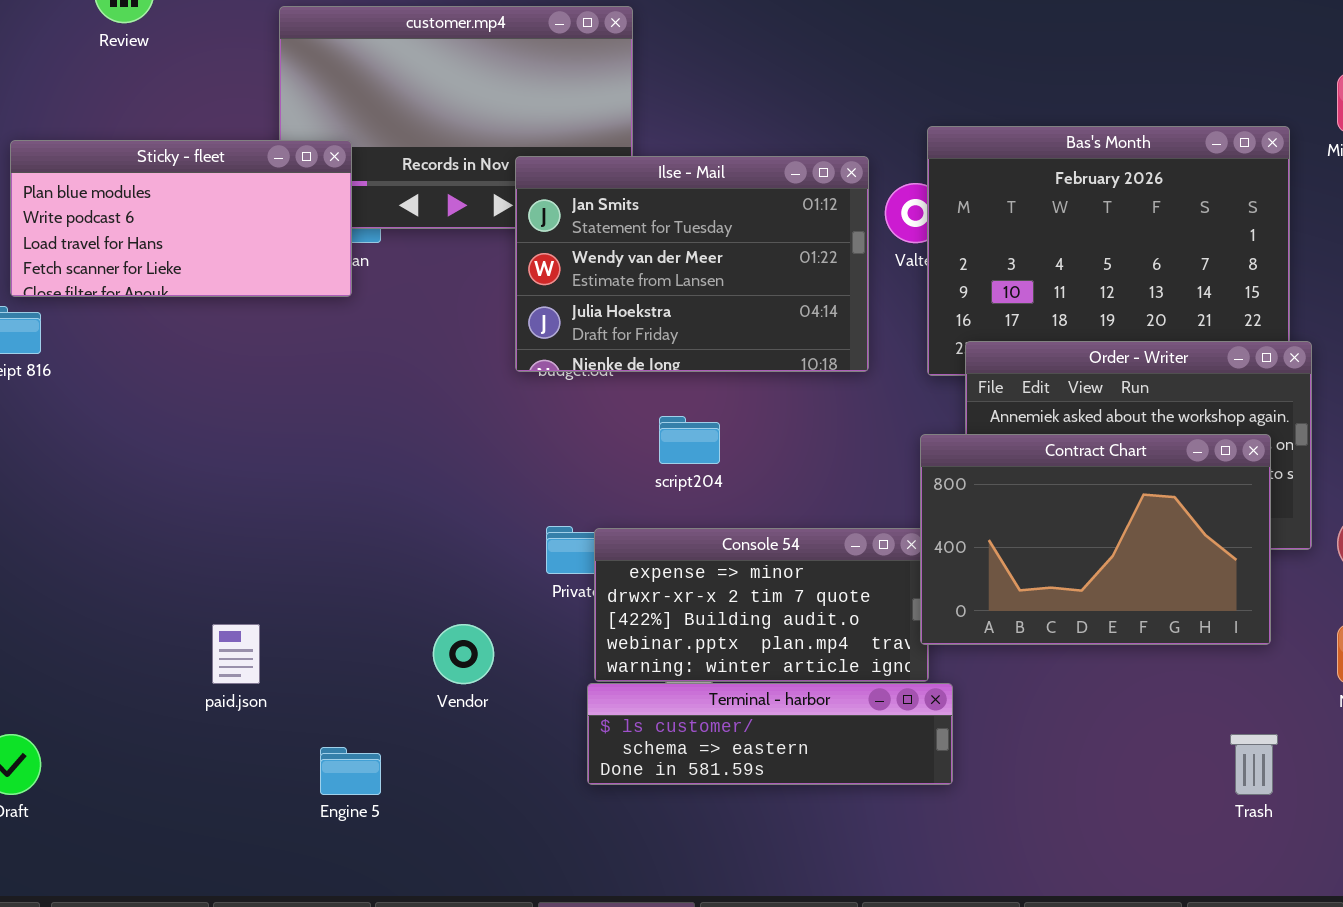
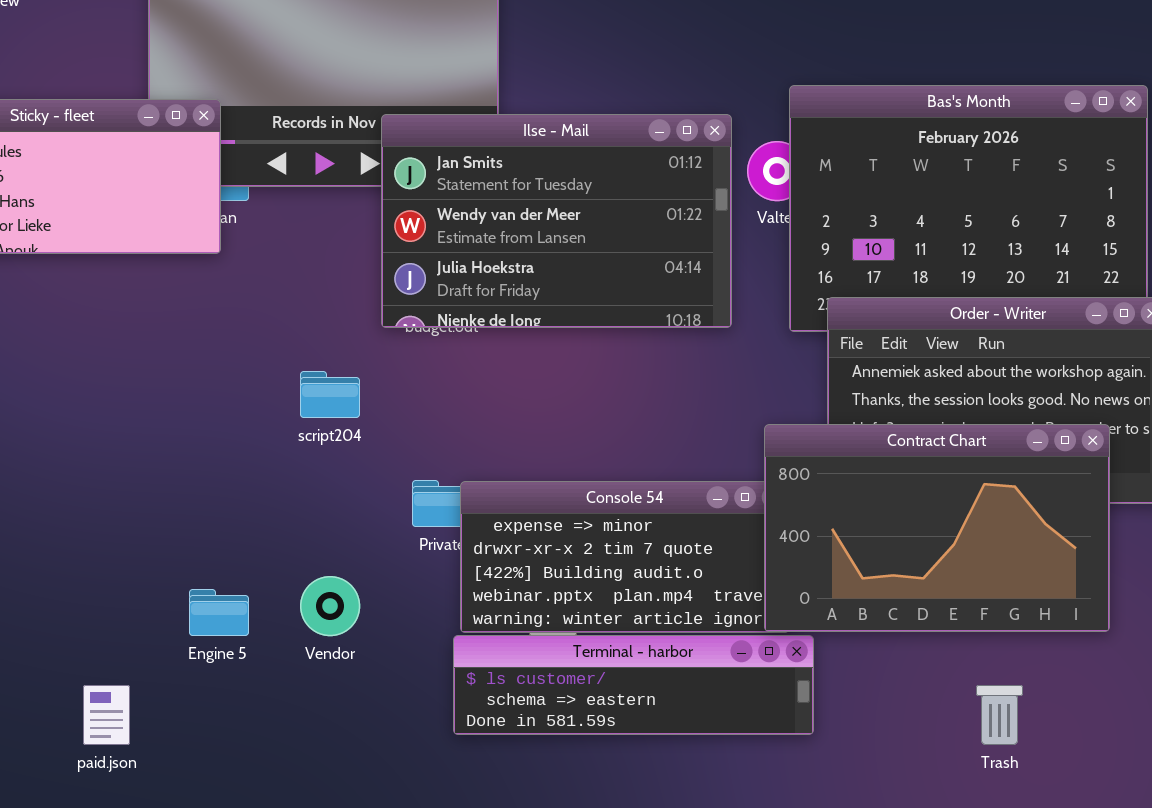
script204: [659,416,720,464] -> [300,371,360,418], moved
Contract Chart: [920,434,1271,645] -> [764,424,1110,632], moved
paid.json: [212,624,260,684] -> [83,685,130,745], moved
Trash: [1230,734,1278,795] -> [976,685,1023,745], moved
Engine 5: [320,747,381,795] -> [189,589,249,636], moved

